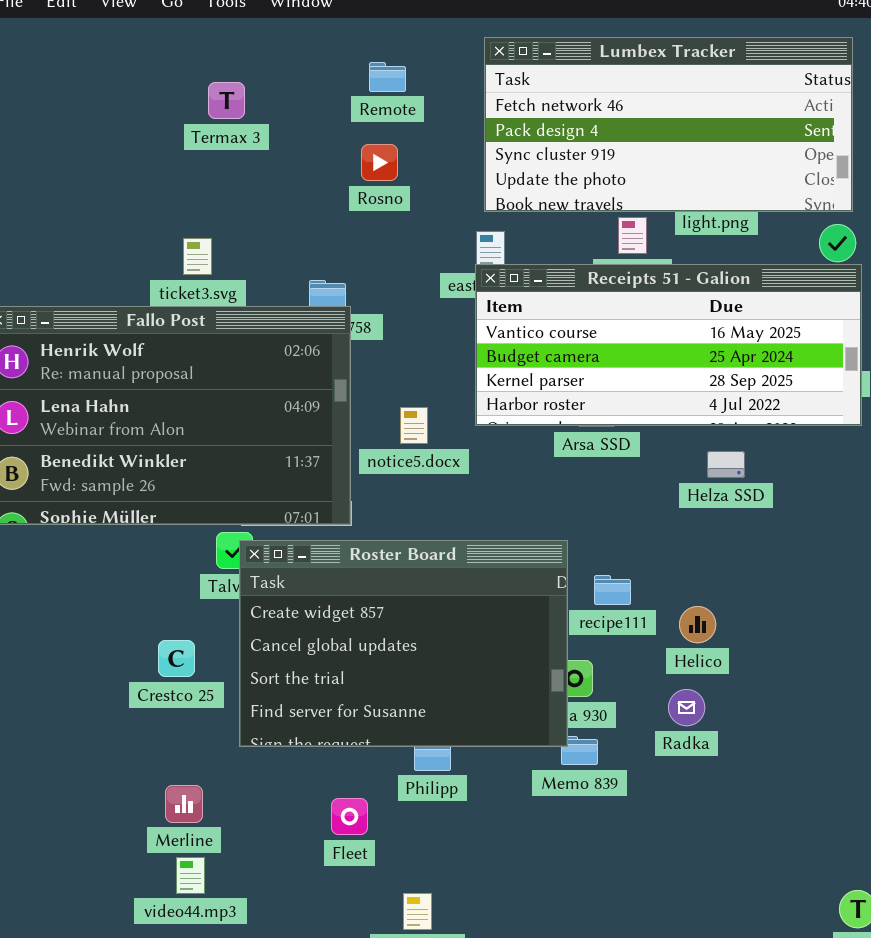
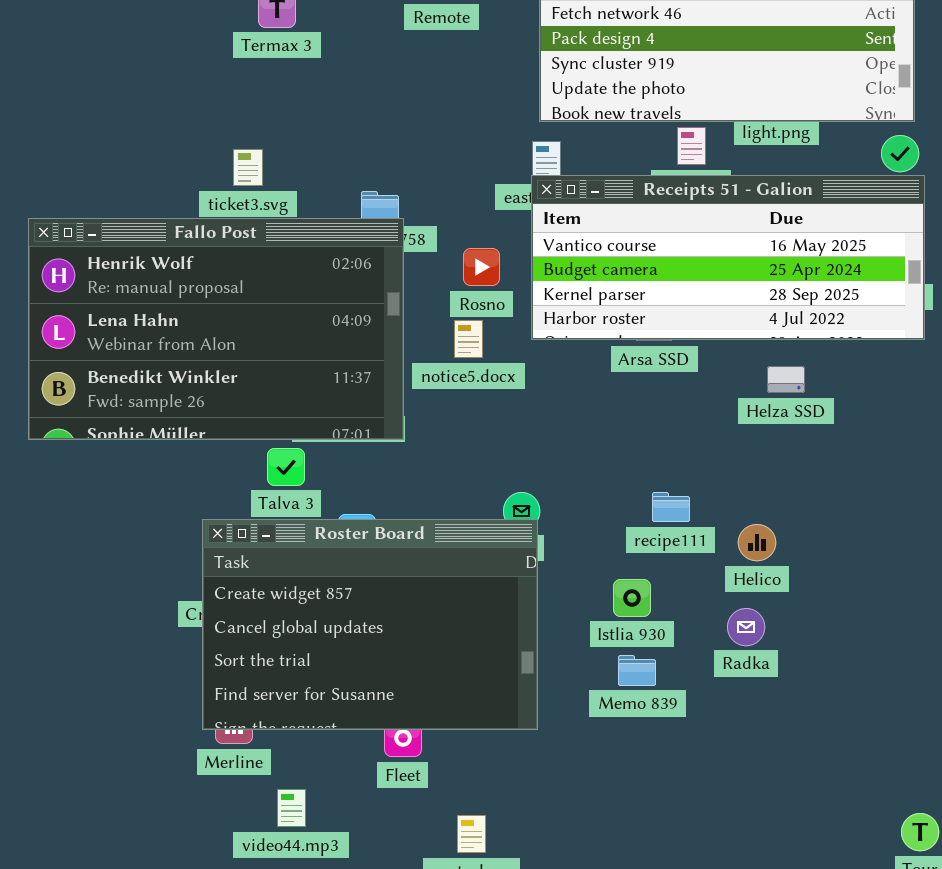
Rosno: [361,144,398,181] -> [463,248,500,286], moved
Roster Board: [239,540,568,747] -> [202,519,538,730], moved
video44.mp3: [176,857,205,894] -> [277,789,306,827], moved

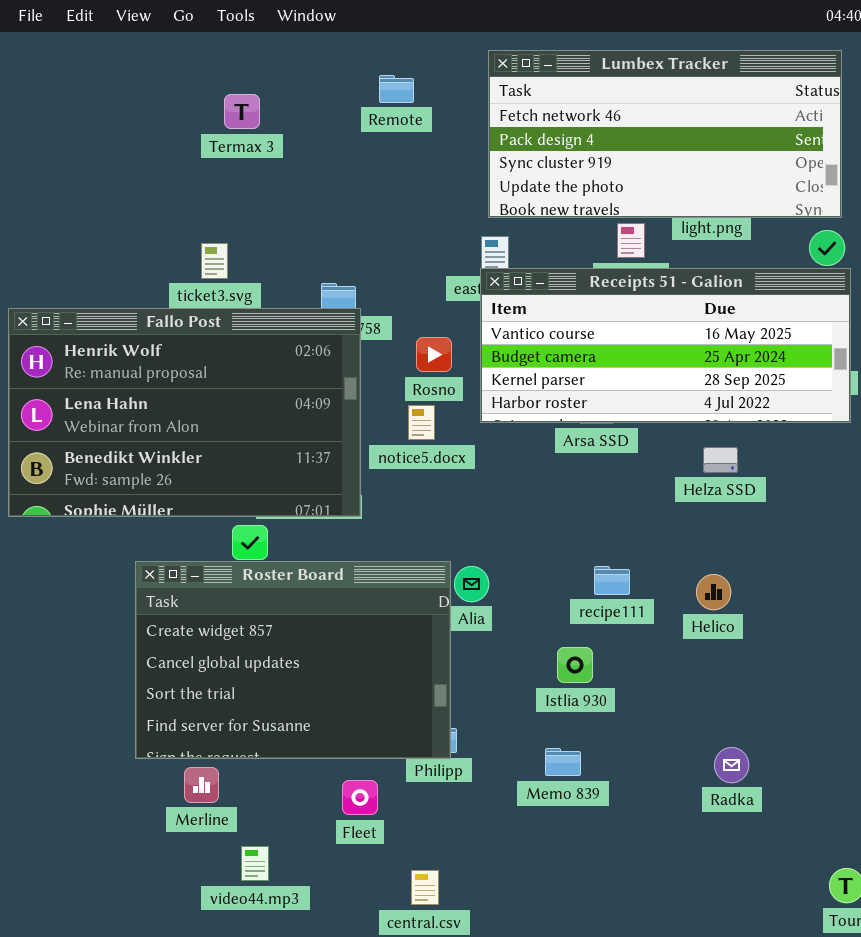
Roster Board: [202,519,538,730] -> [135,561,451,759], moved
Helico: [738,524,776,561] -> [696,574,731,610], moved
Radka: [727,608,765,646] -> [714,747,749,783], moved
Memo 839: [618,655,656,686] -> [545,748,581,776], moved

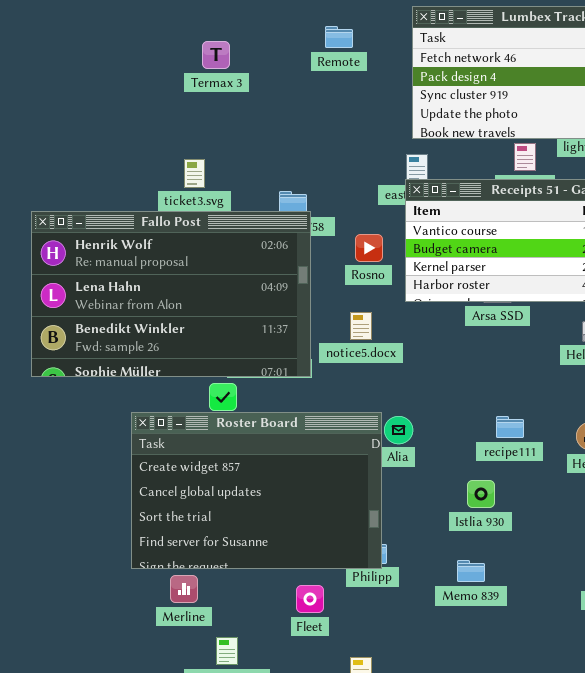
notice5.docx: [408,405,435,440] -> [350,312,372,340], moved

